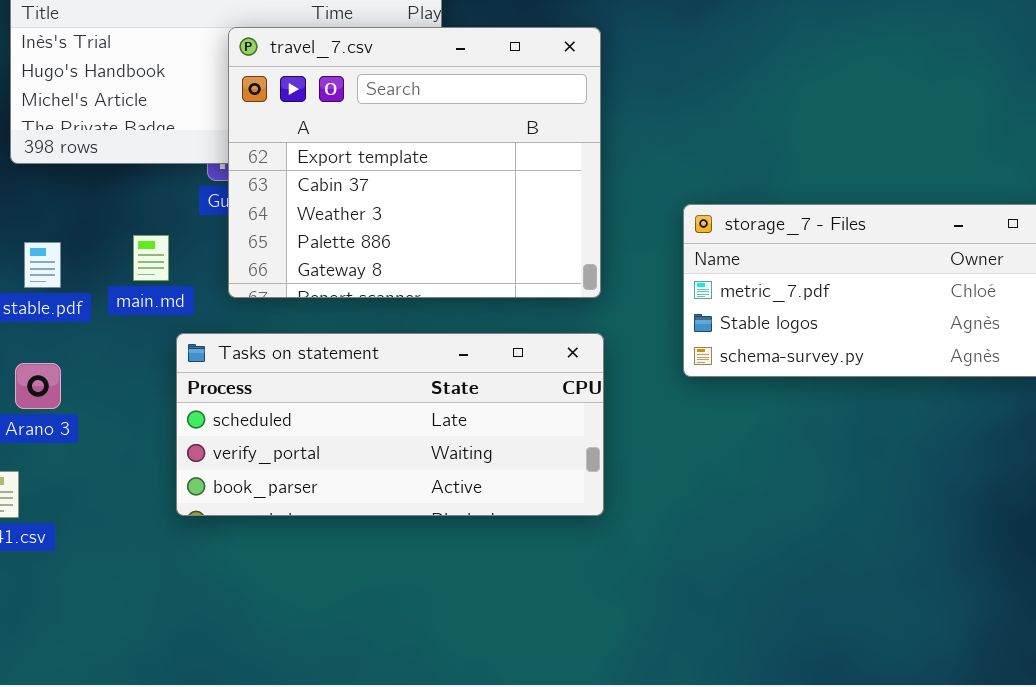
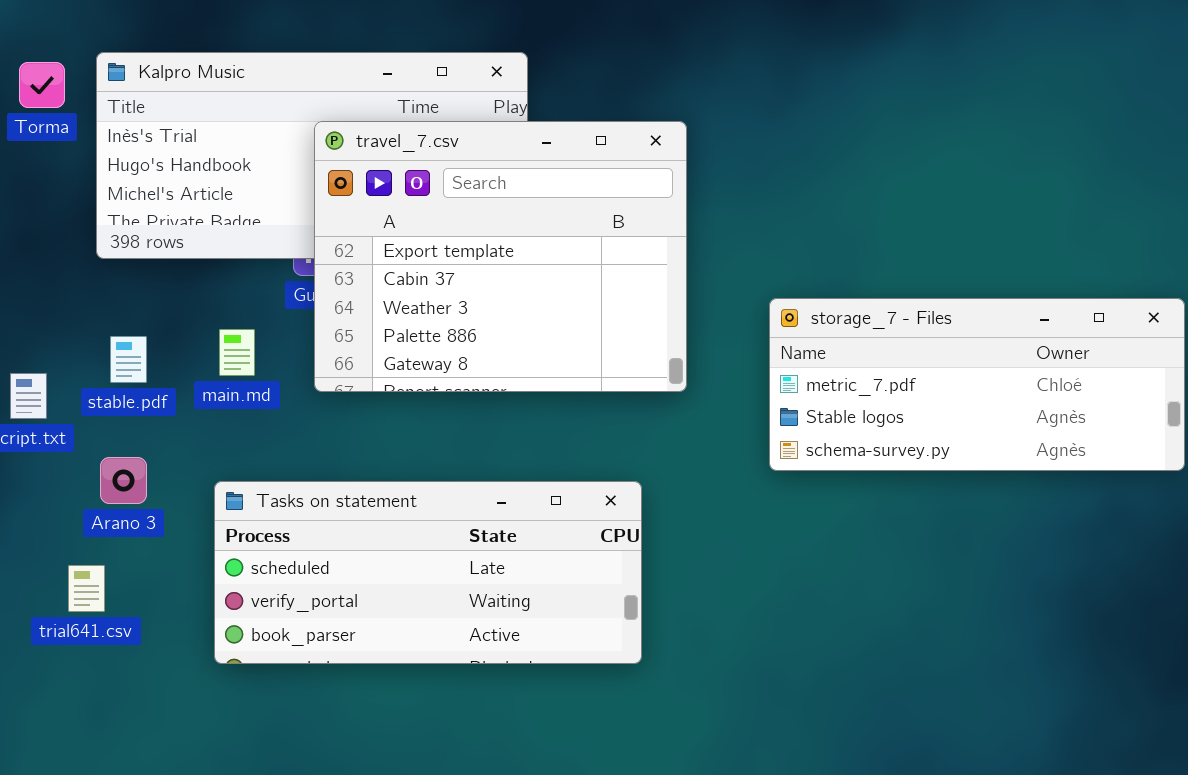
Tasks on statement: [176,333,604,516] -> [214,481,642,664], moved

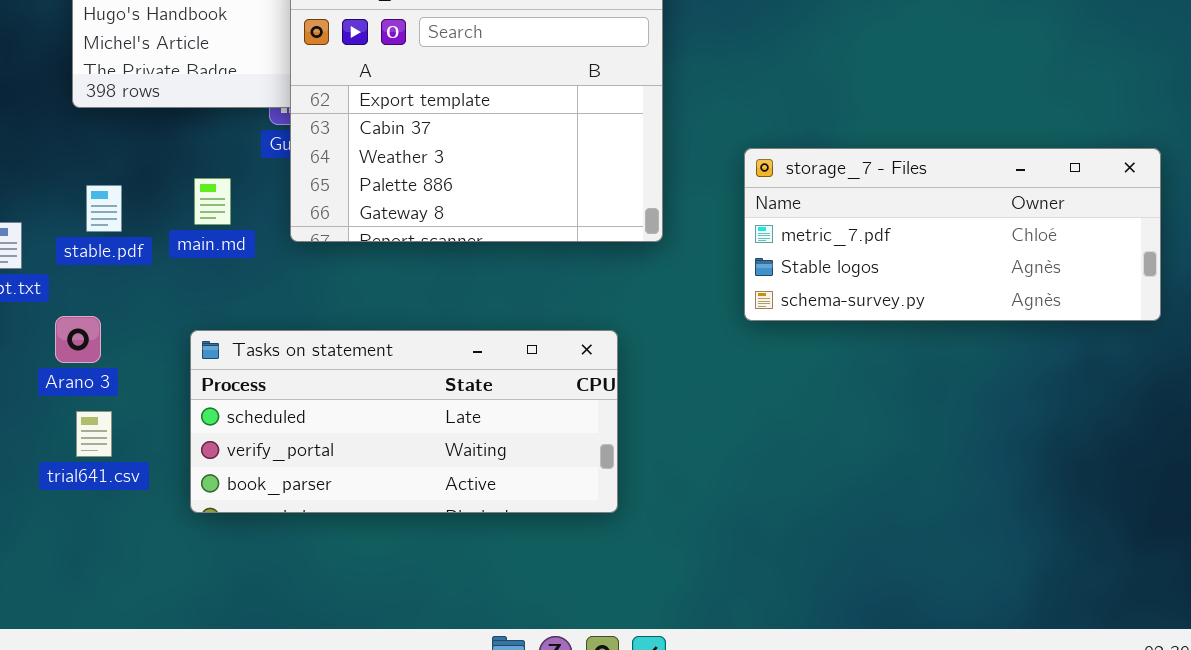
Arano 3: [100,457,147,504] -> [55,316,101,363], moved
trial641.csv: [68,565,105,612] -> [76,411,112,457], moved

